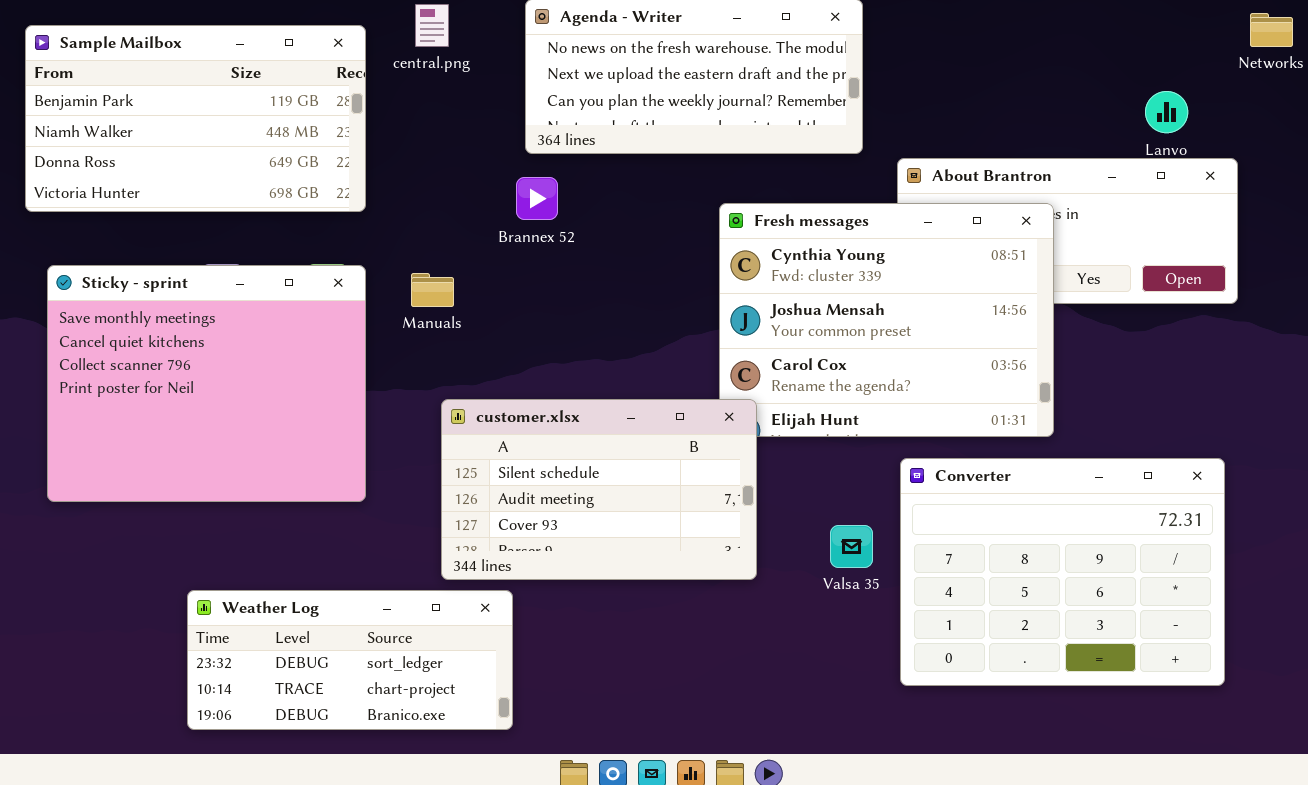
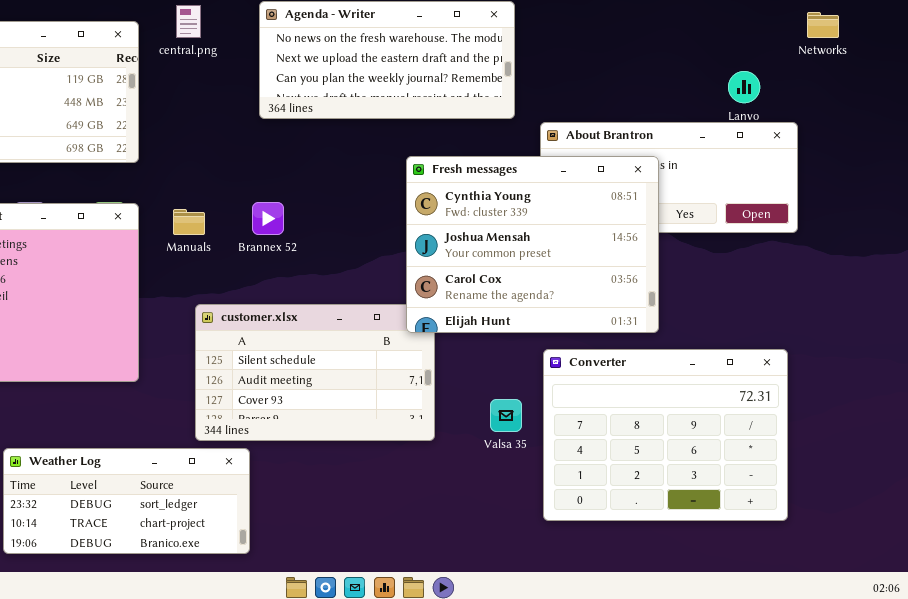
Brannex 52: [516,177,558,220] -> [252,202,284,235], moved
Fresh messages: [719,203,1054,437] -> [406,156,659,333], raised

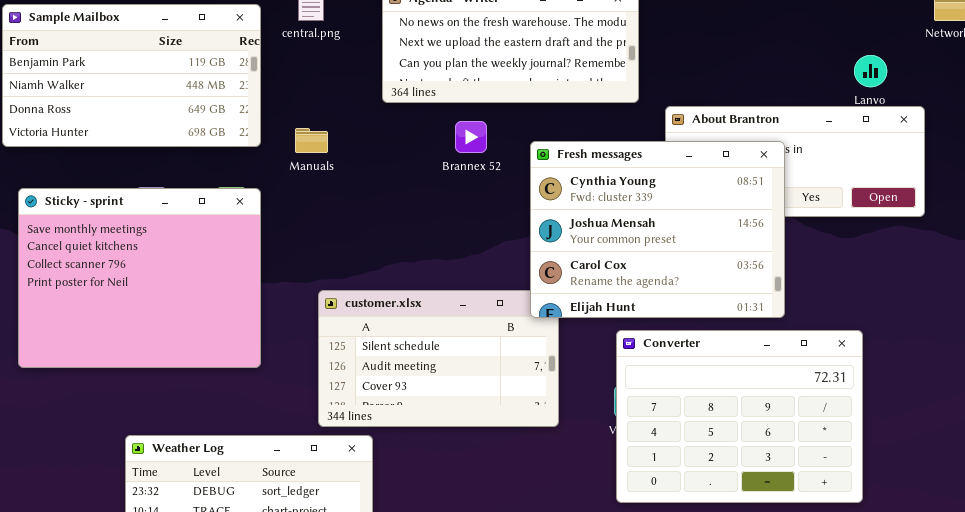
Brannex 52: [252,202,284,235] -> [455,121,487,153], moved
Manuals: [173,209,205,235] -> [295,128,328,153], moved
Converter: [543,349,788,521] -> [616,330,863,503], moved

